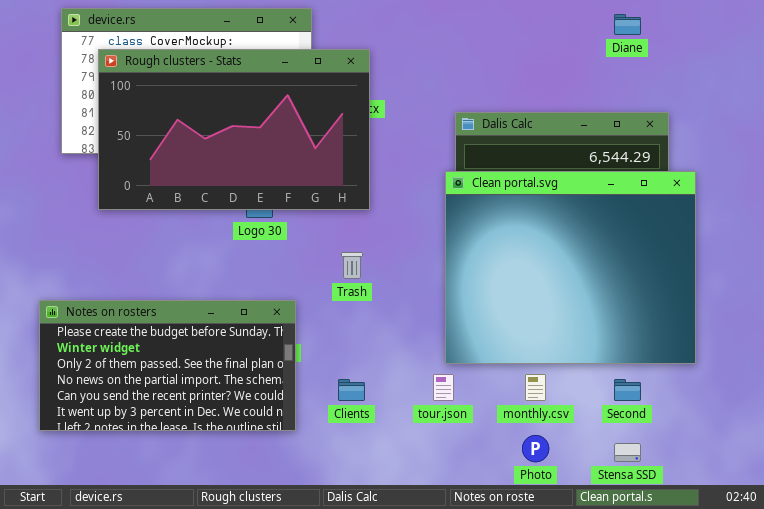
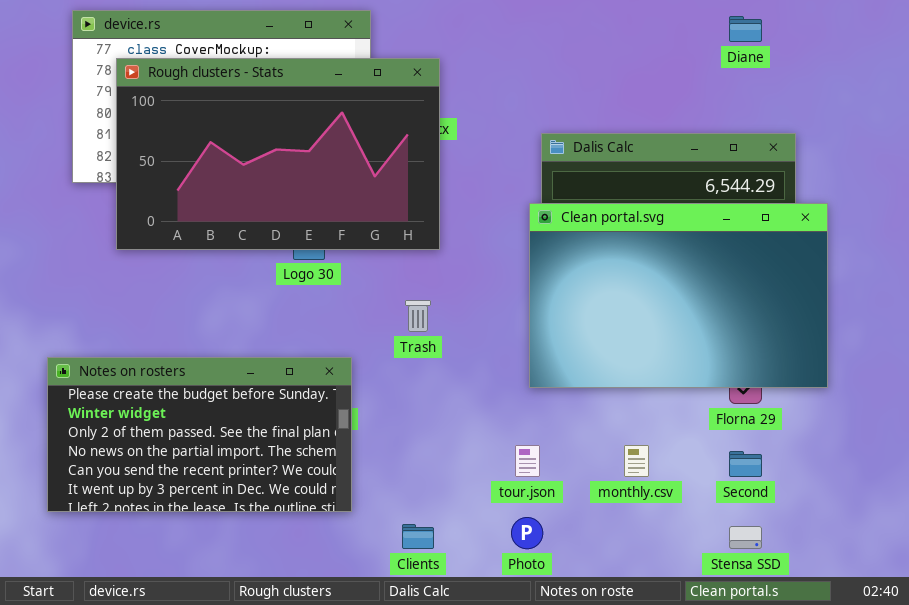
Clean portal.svg: [445,171,696,364] -> [529,203,828,388], resized
Clients: [338,379,365,401] -> [402,524,434,549], moved
Photo: [522,435,549,462] -> [511,517,543,549], moved

